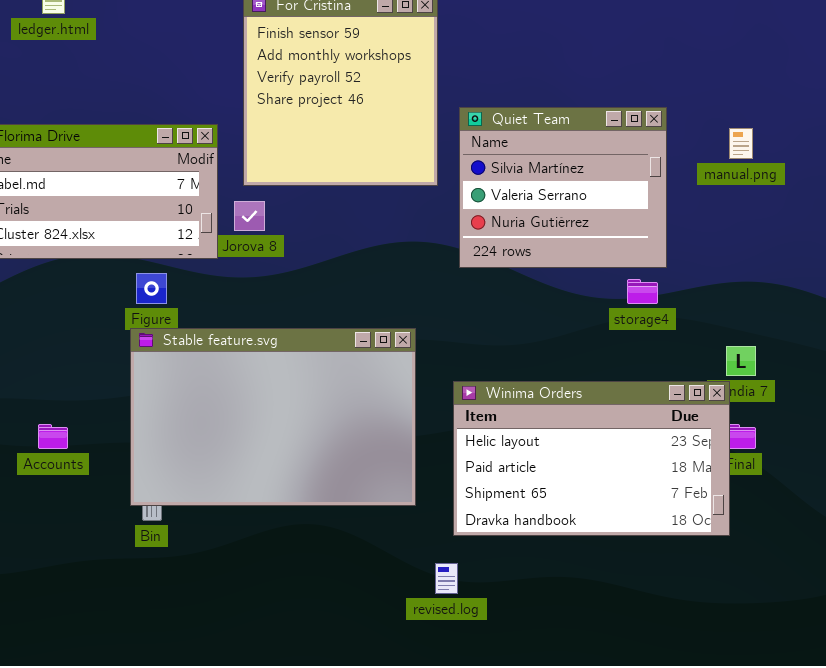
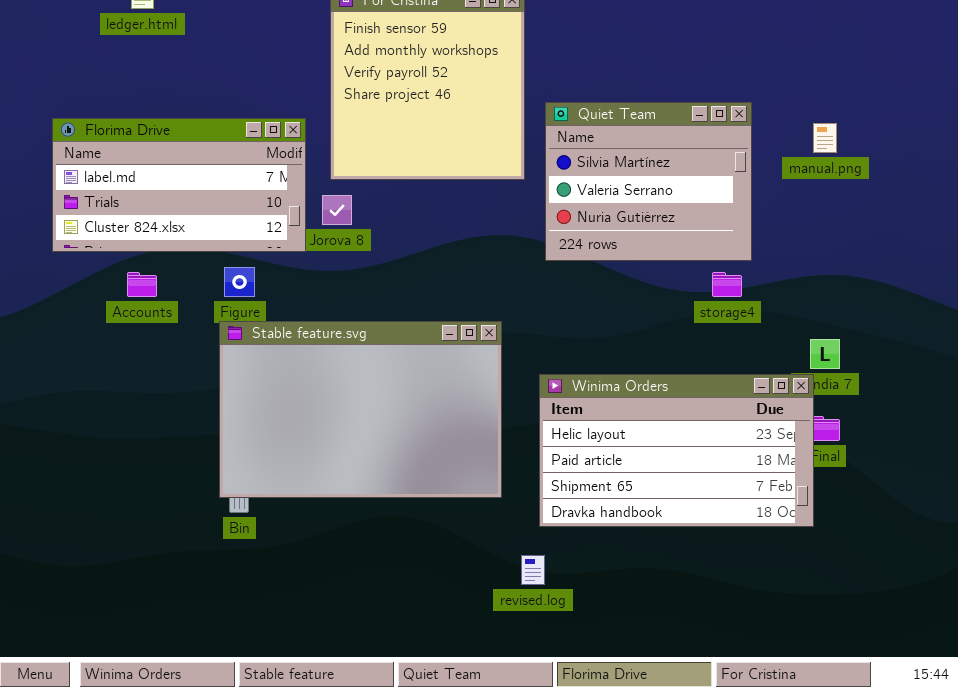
Accounts: [38,424,68,449] -> [127,272,157,297], moved

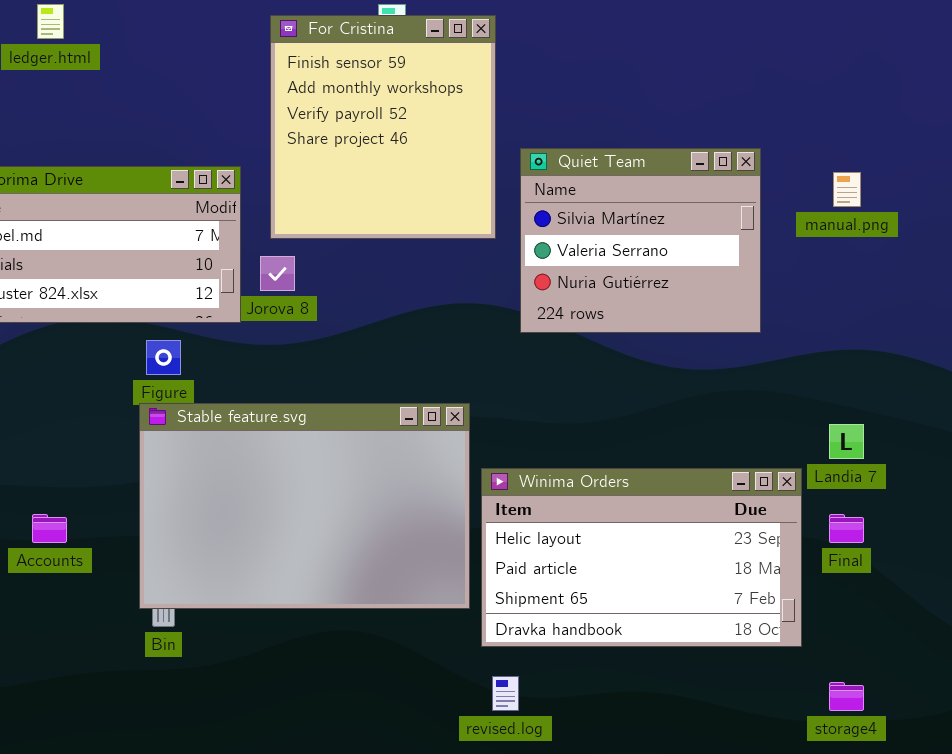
Accounts: [127,272,157,297] -> [32,514,67,543], moved
storage4: [712,272,742,297] -> [829,682,864,711], moved
Winima Orders: [539,374,814,527] -> [481,468,802,647], moved

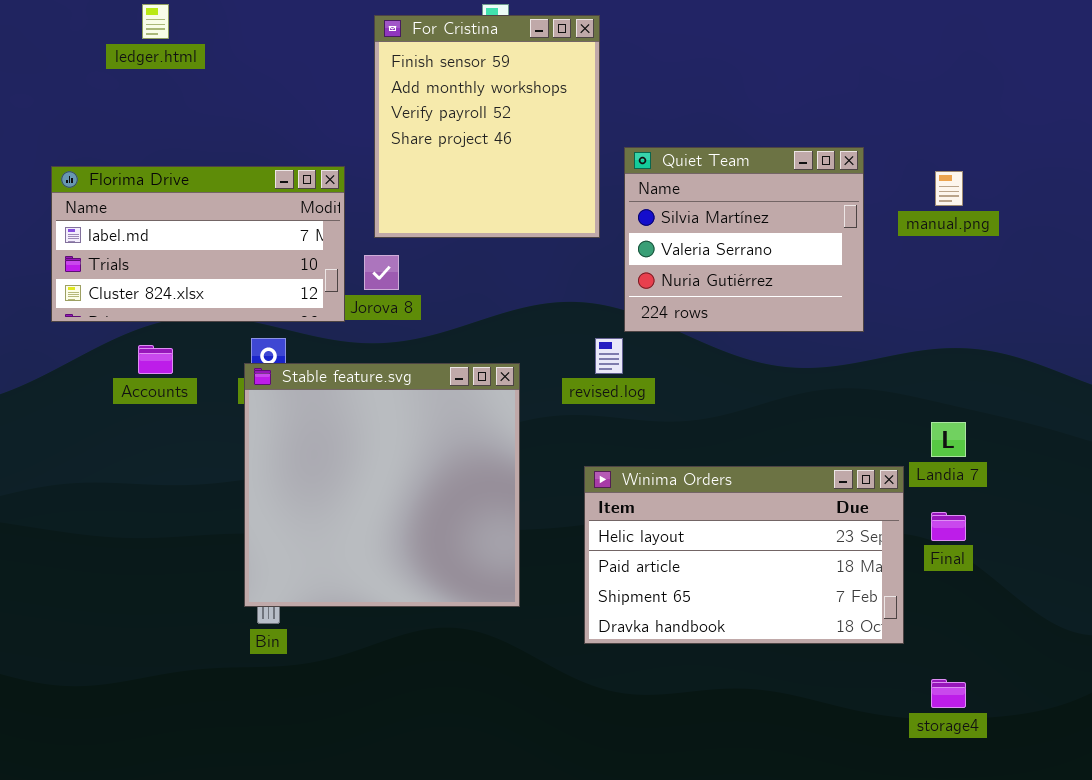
Stable feature.svg: [139,403,470,609] -> [244,363,520,607], resized
Accounts: [32,514,67,543] -> [138,345,173,374], moved
revised.log: [492,676,519,711] -> [595,338,623,374], moved

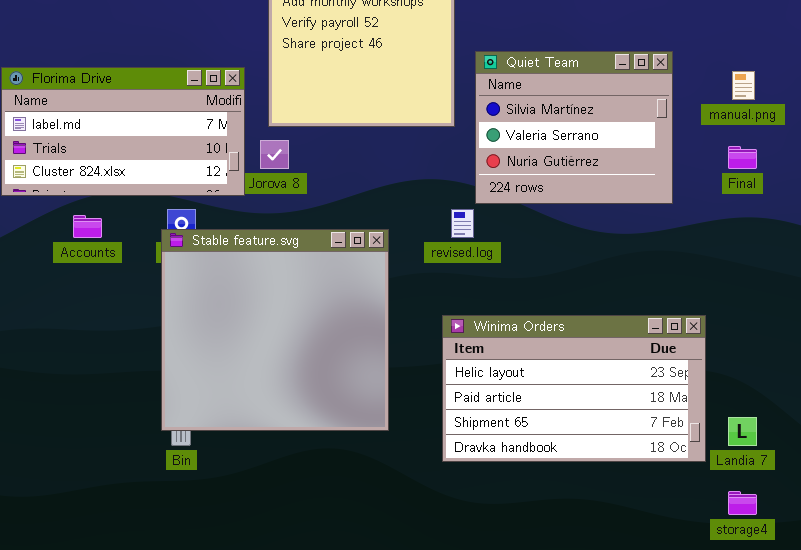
Landia 7: [931,422,966,457] -> [728,417,757,446], moved
Final: [931,512,966,541] -> [728,146,757,169], moved

